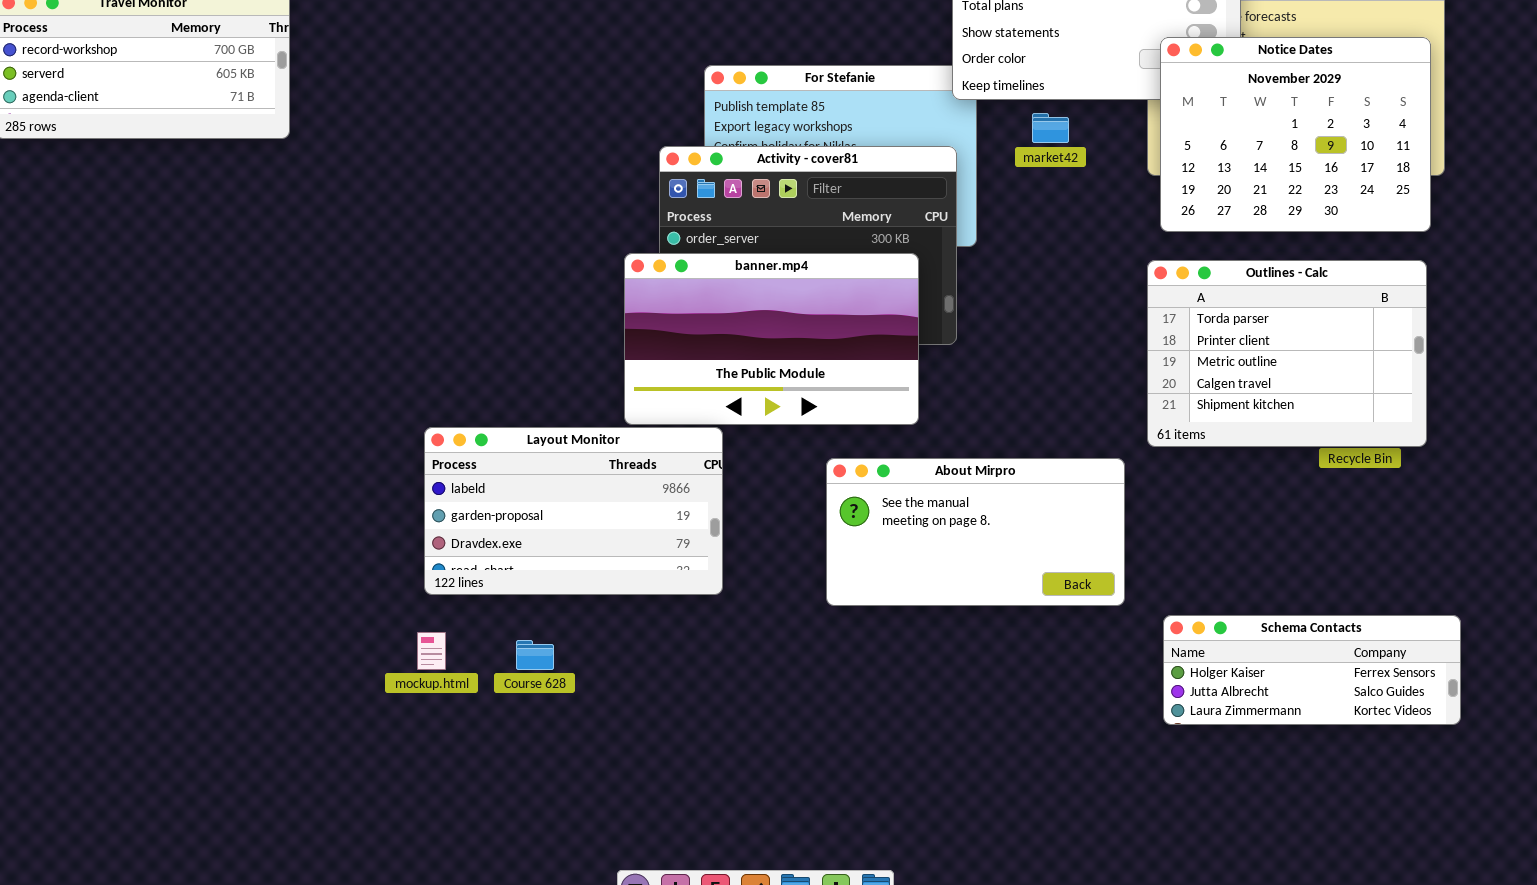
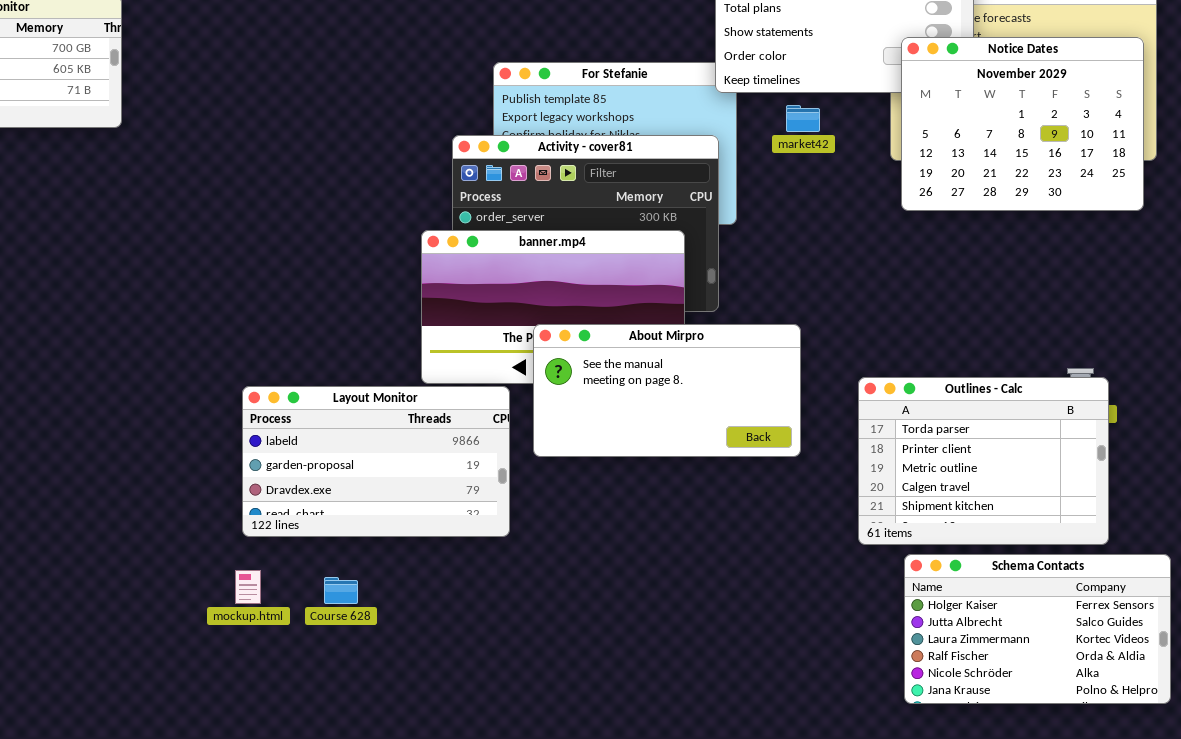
Outlines - Calc: [1147,260,1427,447] -> [858,377,1109,545], moved
About Mirpro: [826,458,1125,606] -> [533,324,801,457], moved
Schema Contacts: [1163,615,1461,725] -> [904,554,1171,704], resized

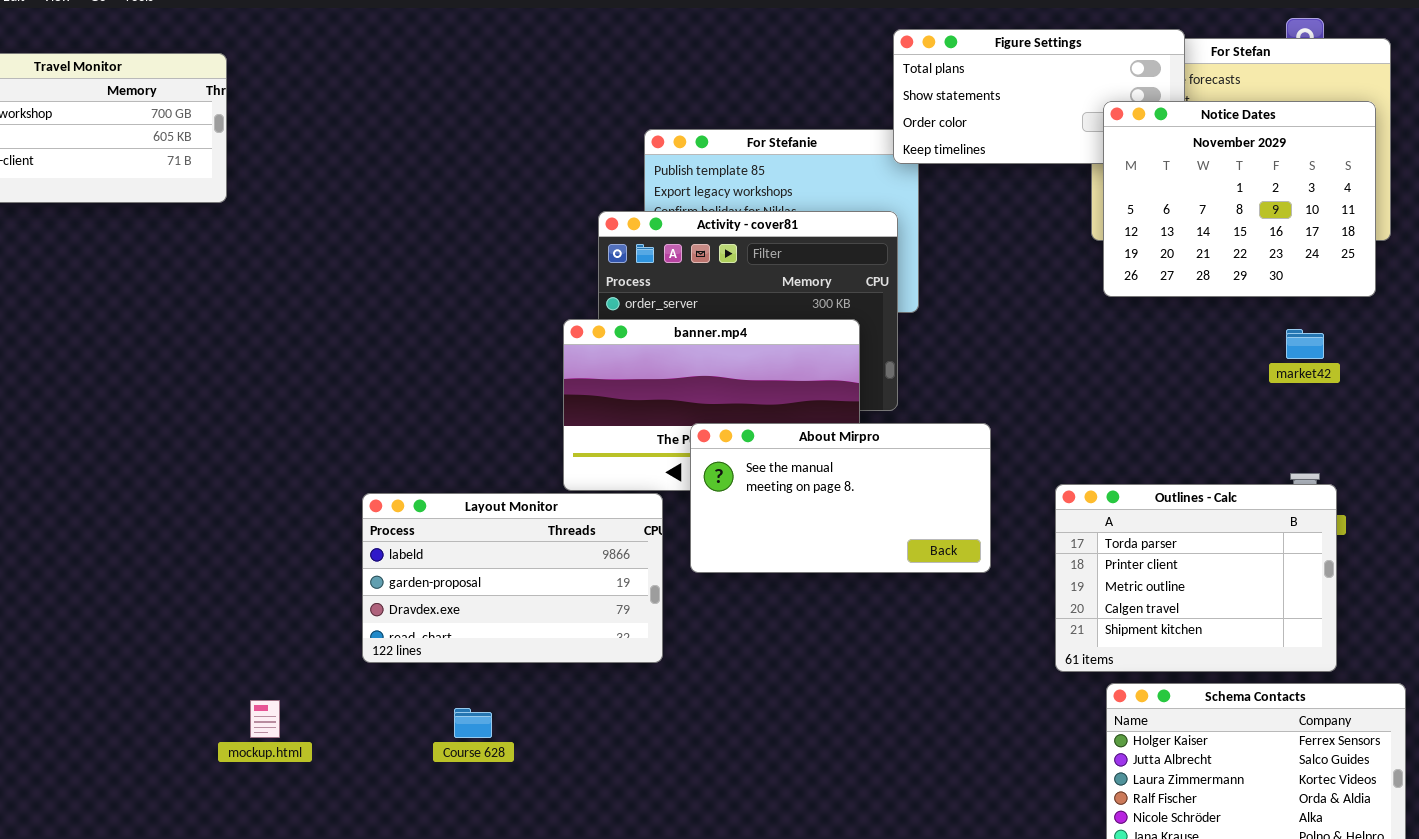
market42: [786,105,820,132] -> [1286,329,1324,359], moved
mockup.html: [235,570,261,604] -> [250,700,280,738], moved

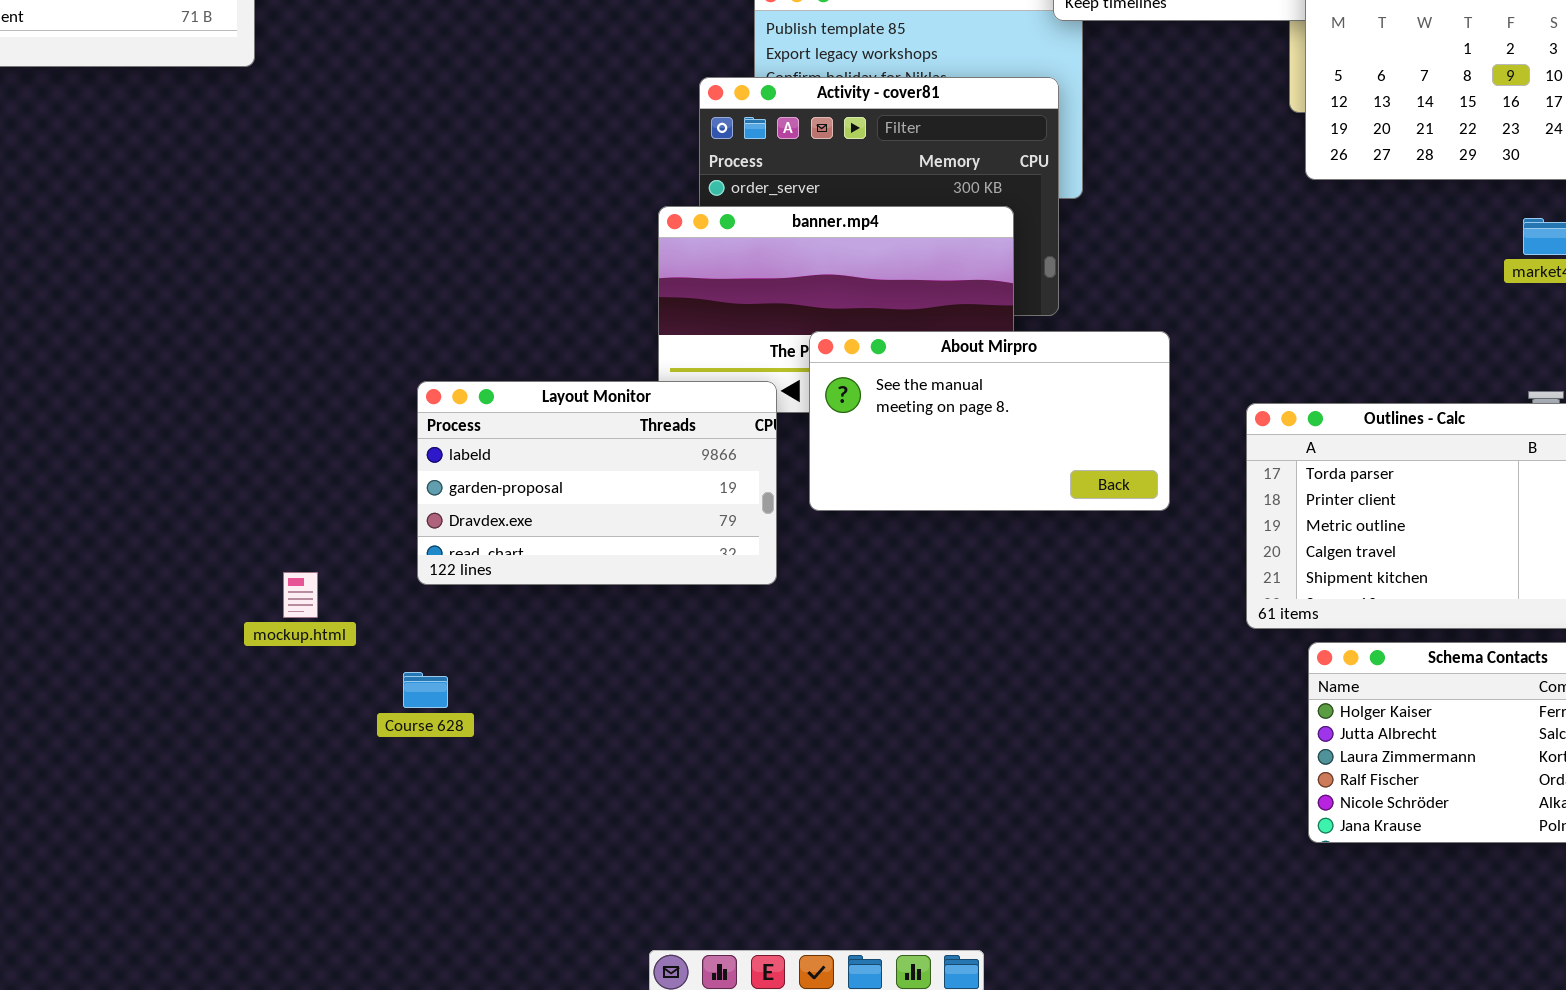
Layout Monitor: [362,493,663,663] -> [417,381,777,585], moved
mockup.html: [250,700,280,738] -> [283,572,318,618], moved
Course 628: [454,708,492,738] -> [403,672,448,708], moved

